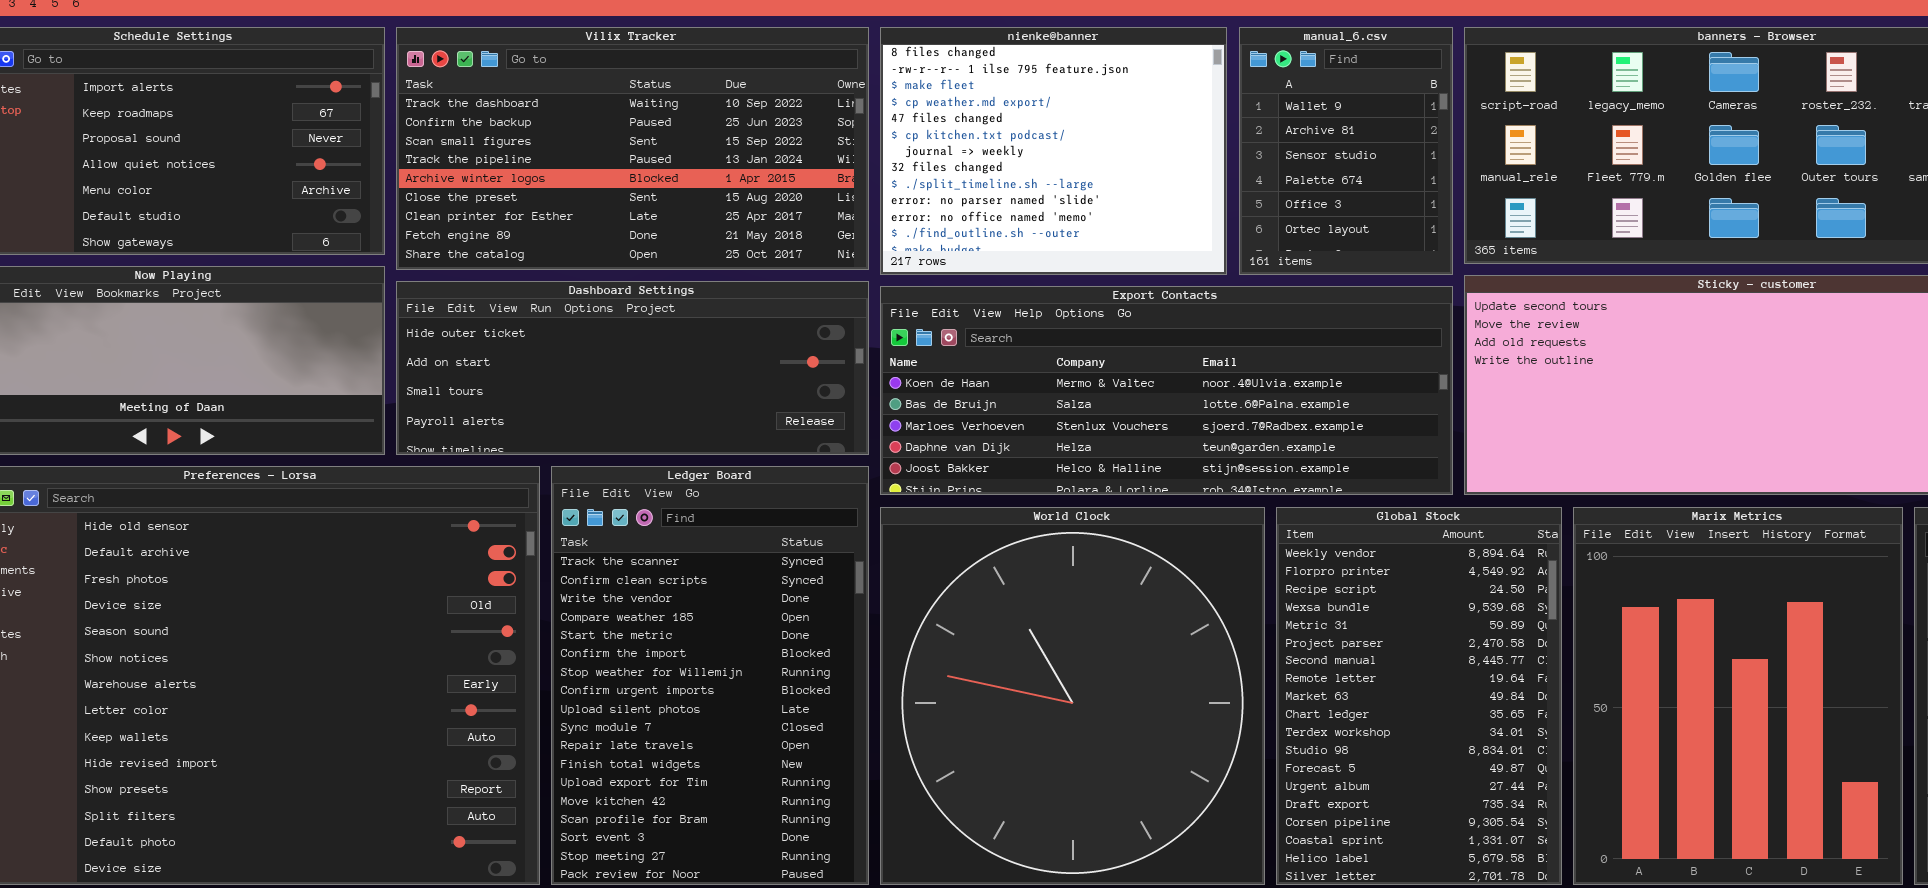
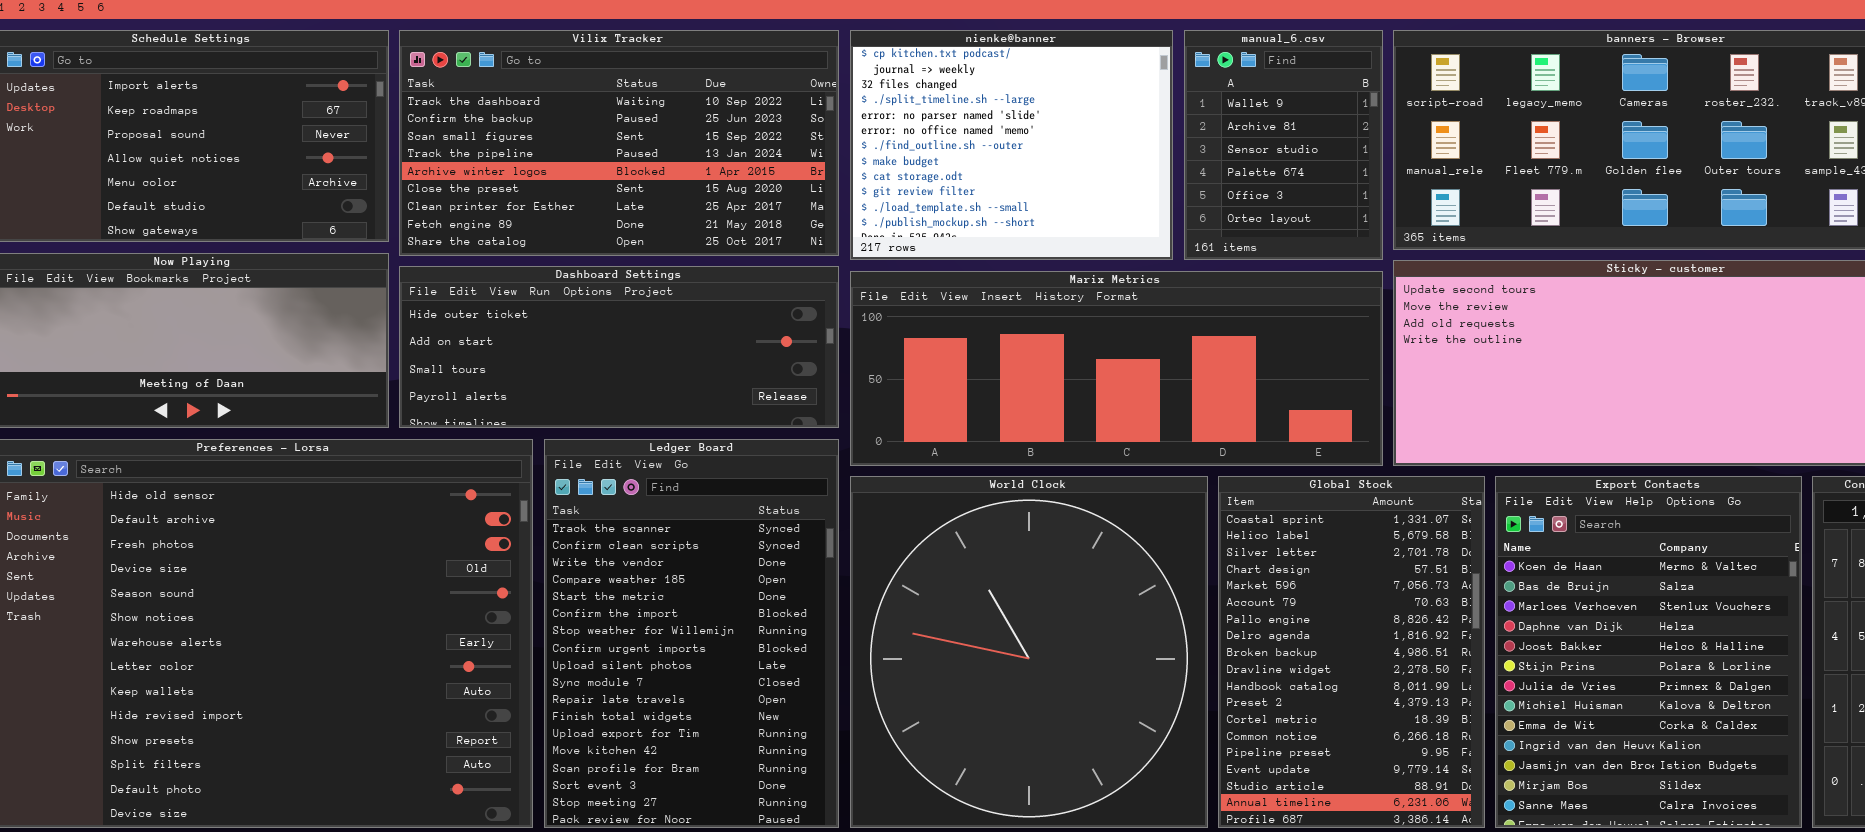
nienke@banner: [880,27,1227,275] -> [850,30,1173,260], scrolled down 5 rows
Export Contacts: [880,286,1453,495] -> [1495,476,1802,828], moved, resized
Global Stock: [1276,507,1562,885] -> [1218,476,1485,828], scrolled down 16 rows
Marix Metrics: [1573,507,1903,885] -> [850,271,1383,466], moved, resized

